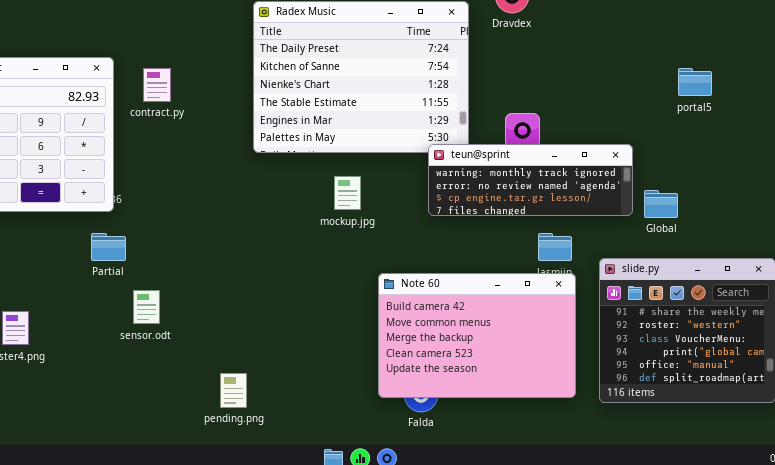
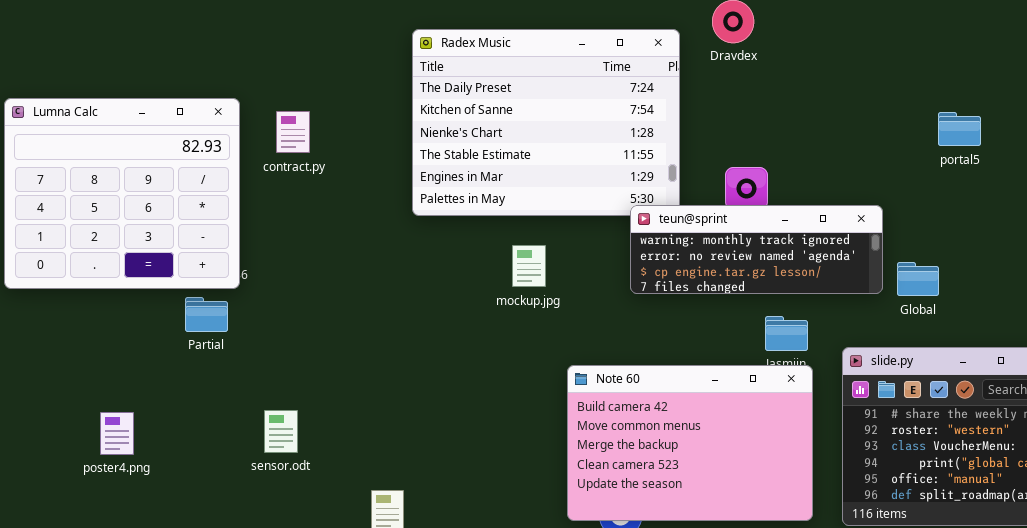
Partial: [91,233,126,261] -> [185,297,228,332], moved
sensor.odt: [133,290,160,324] -> [264,410,298,453], moved

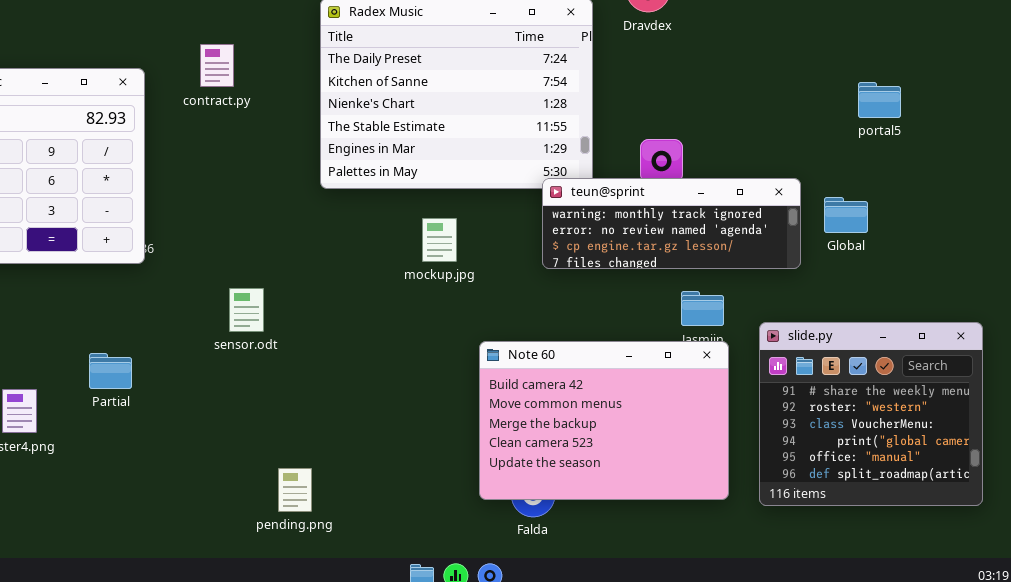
contract.py: [276,111,310,153] -> [200,44,234,87], moved
Global: [897,262,939,296] -> [824,197,868,233], moved
Partial: [185,297,228,332] -> [89,353,132,389], moved
sensor.odt: [264,410,298,453] -> [229,288,264,332], moved

